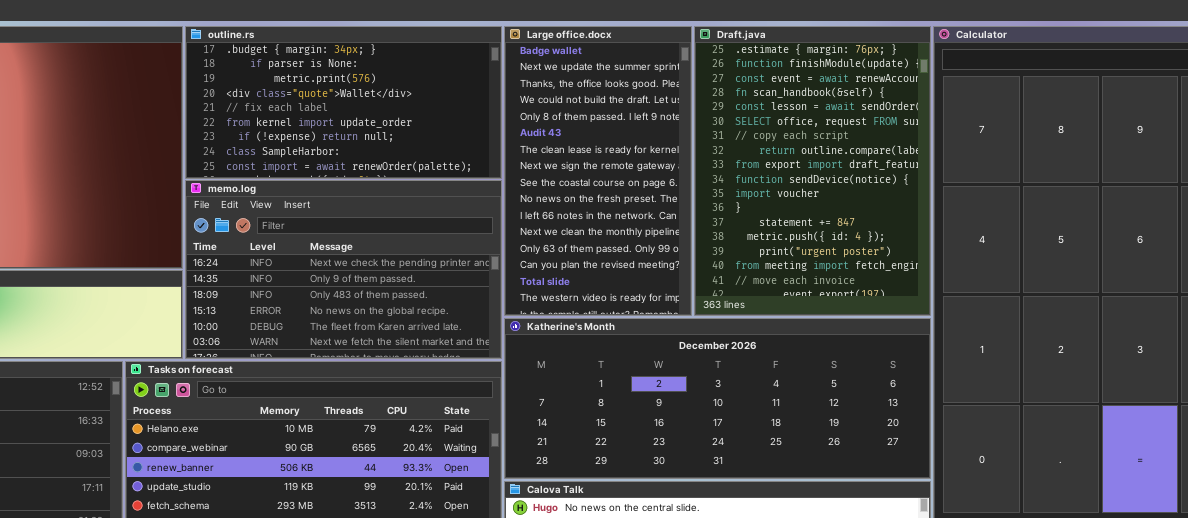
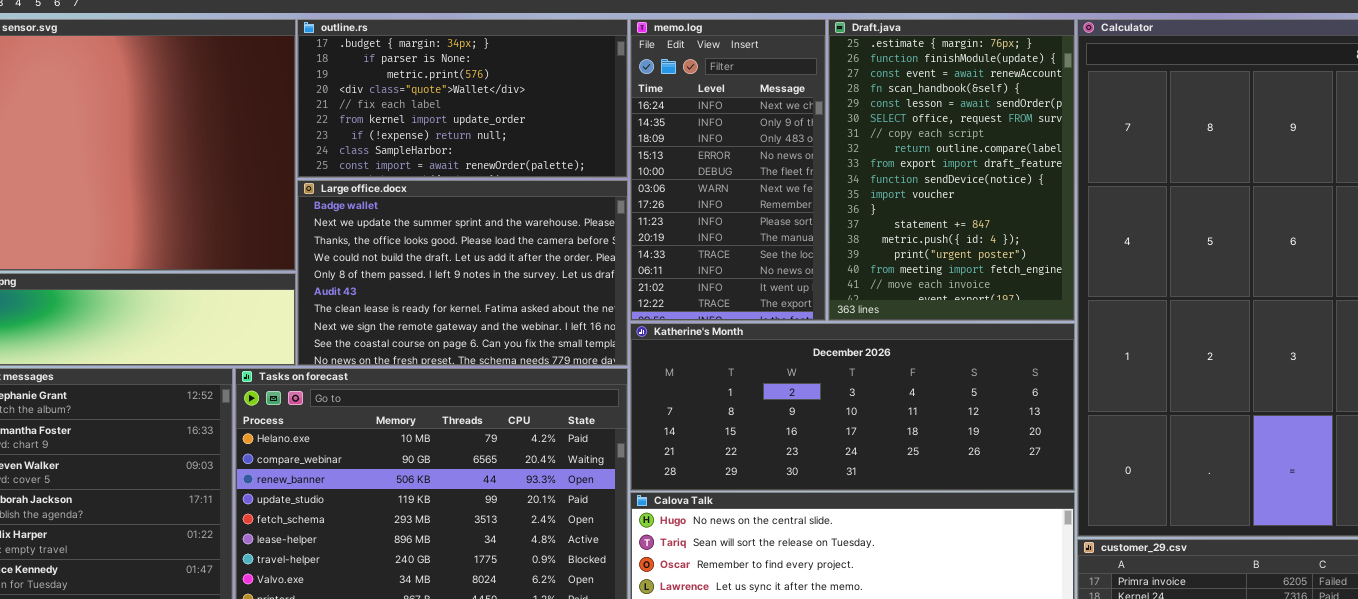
Large office.docx: [504,26,692,316] -> [297,180,628,366], moved, resized
memo.log: [185,180,502,359] -> [630,19,826,321], moved, resized

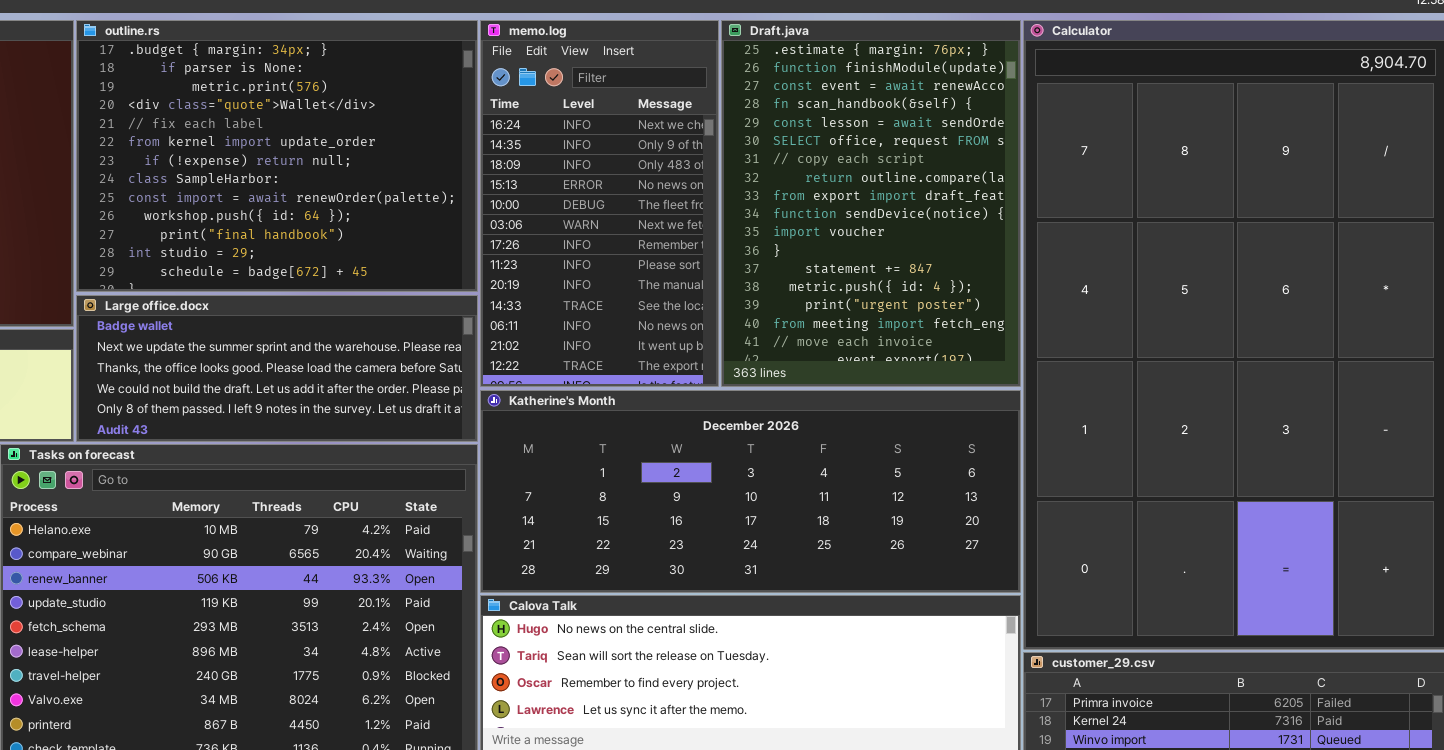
outline.rs: [297,19,628,178] -> [76,20,478,292], resized
Large office.docx: [297,180,628,366] -> [76,295,478,442], resized

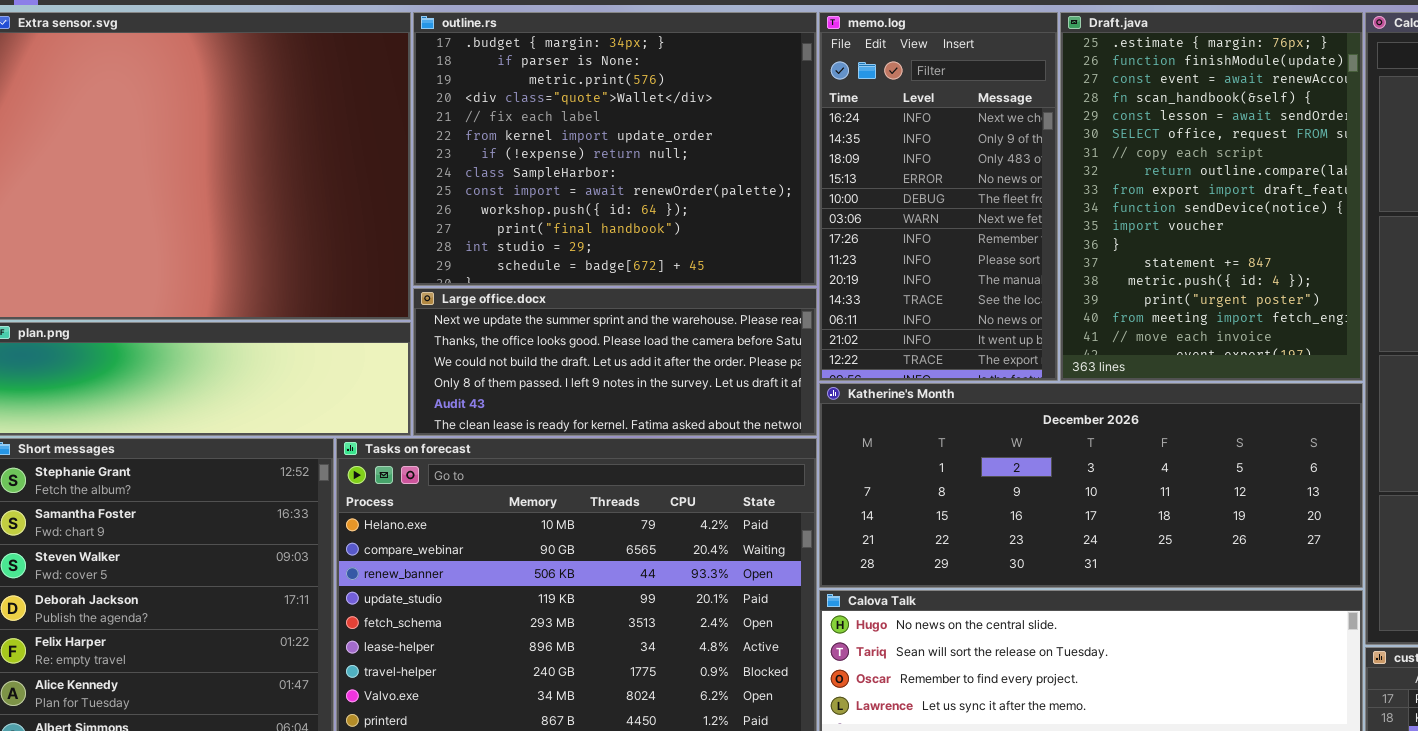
Large office.docx: [76,295,478,442] -> [413,288,817,436], scrolled down 1 row

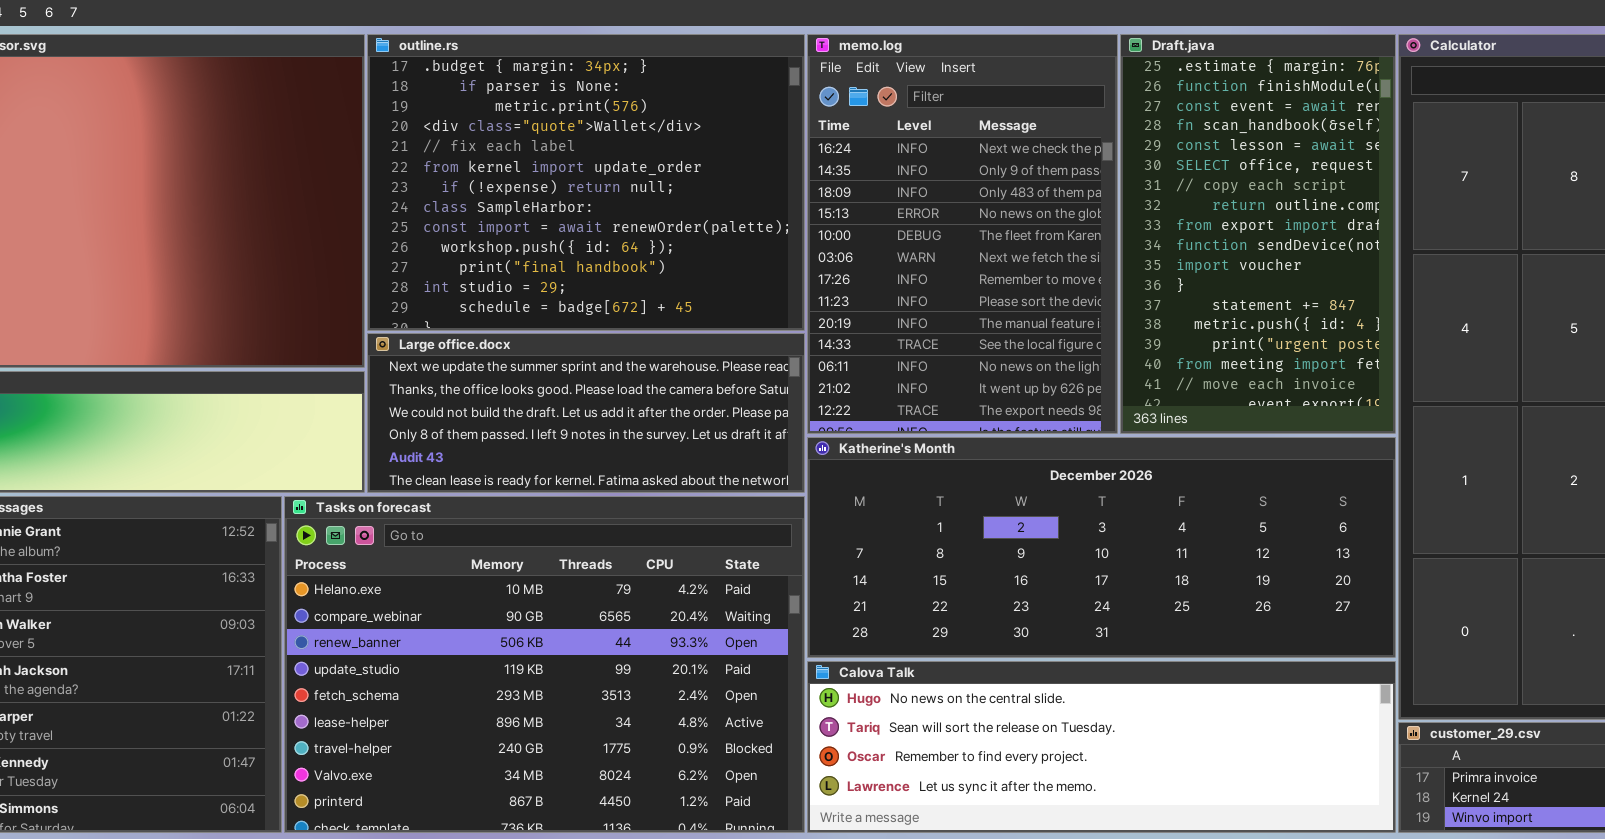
memo.log: [819,12,1058,381] -> [807,34,1118,434], resized
Draft.java: [1060,12,1363,381] -> [1120,34,1396,434], resized

